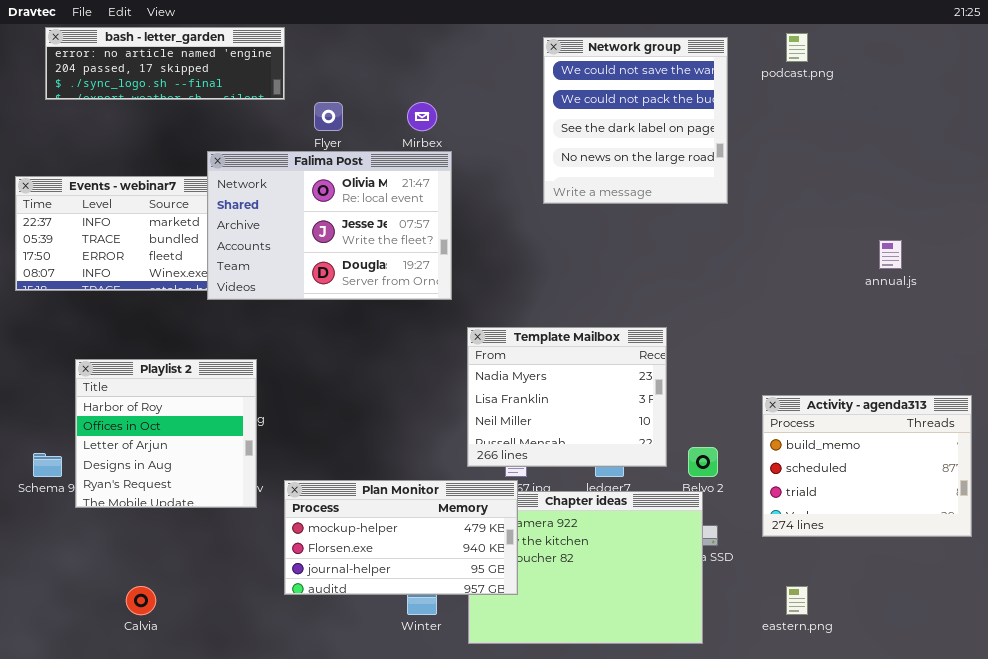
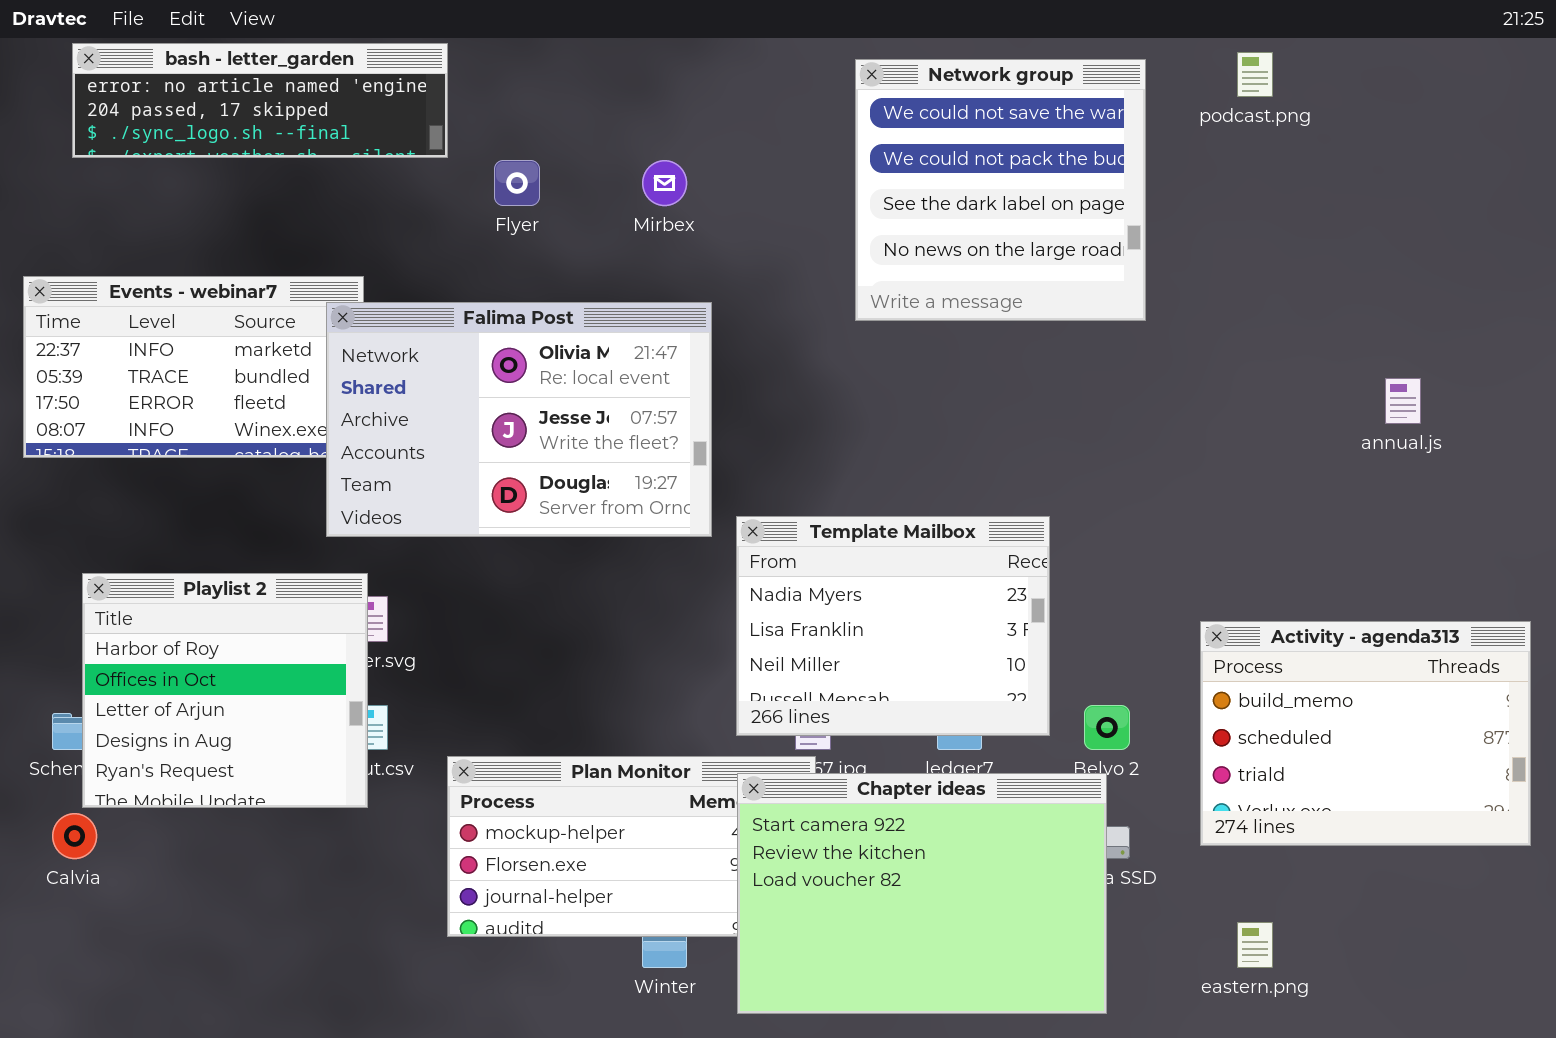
Falima Post: [207,151,452,300] -> [326,302,712,537], moved
Playlist 2: [75,359,257,508] -> [82,573,368,808], moved
Chapter ideas: [468,491,703,644] -> [737,773,1107,1014], raised
Calvia: [126,586,156,615] -> [52,813,97,859], moved

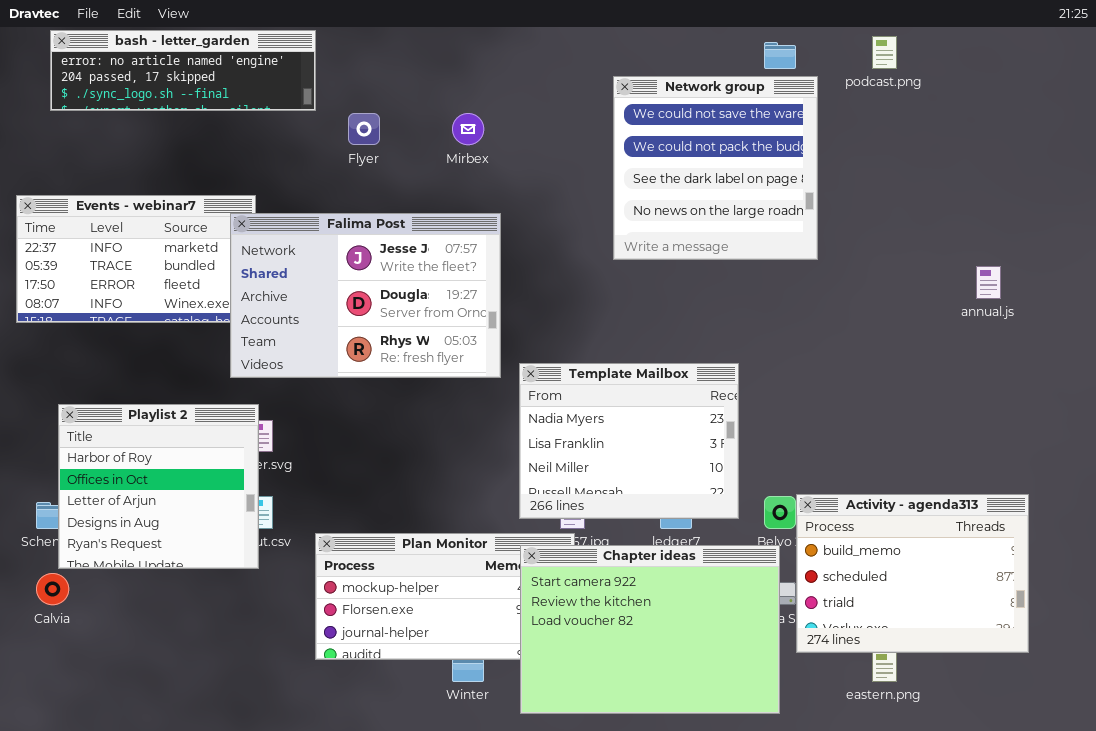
Network group: [855,59,1146,321] -> [613,76,818,260], moved
Falima Post: [326,302,712,537] -> [230,213,501,378], scrolled down 1 row
Activity - agenda313: [1200,621,1531,846] -> [796,494,1029,653], moved

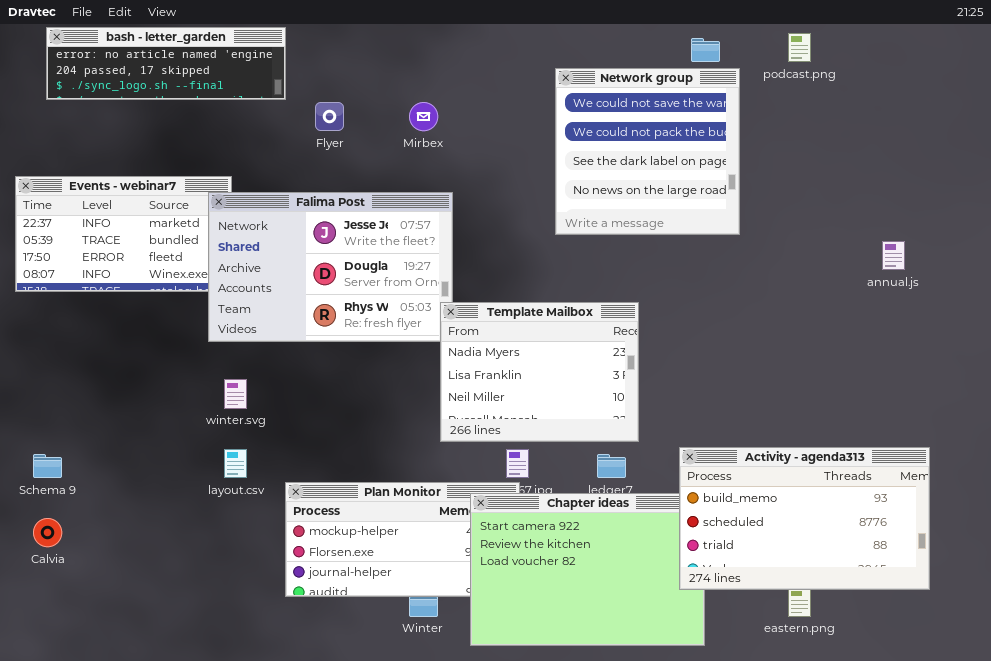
Template Mailbox: [519,363,739,519] -> [440,302,639,442], moved
Playlist 2: [58,404,259,569] -> none, closed
Activity - agenda313: [796,494,1029,653] -> [679,447,930,590], resized

